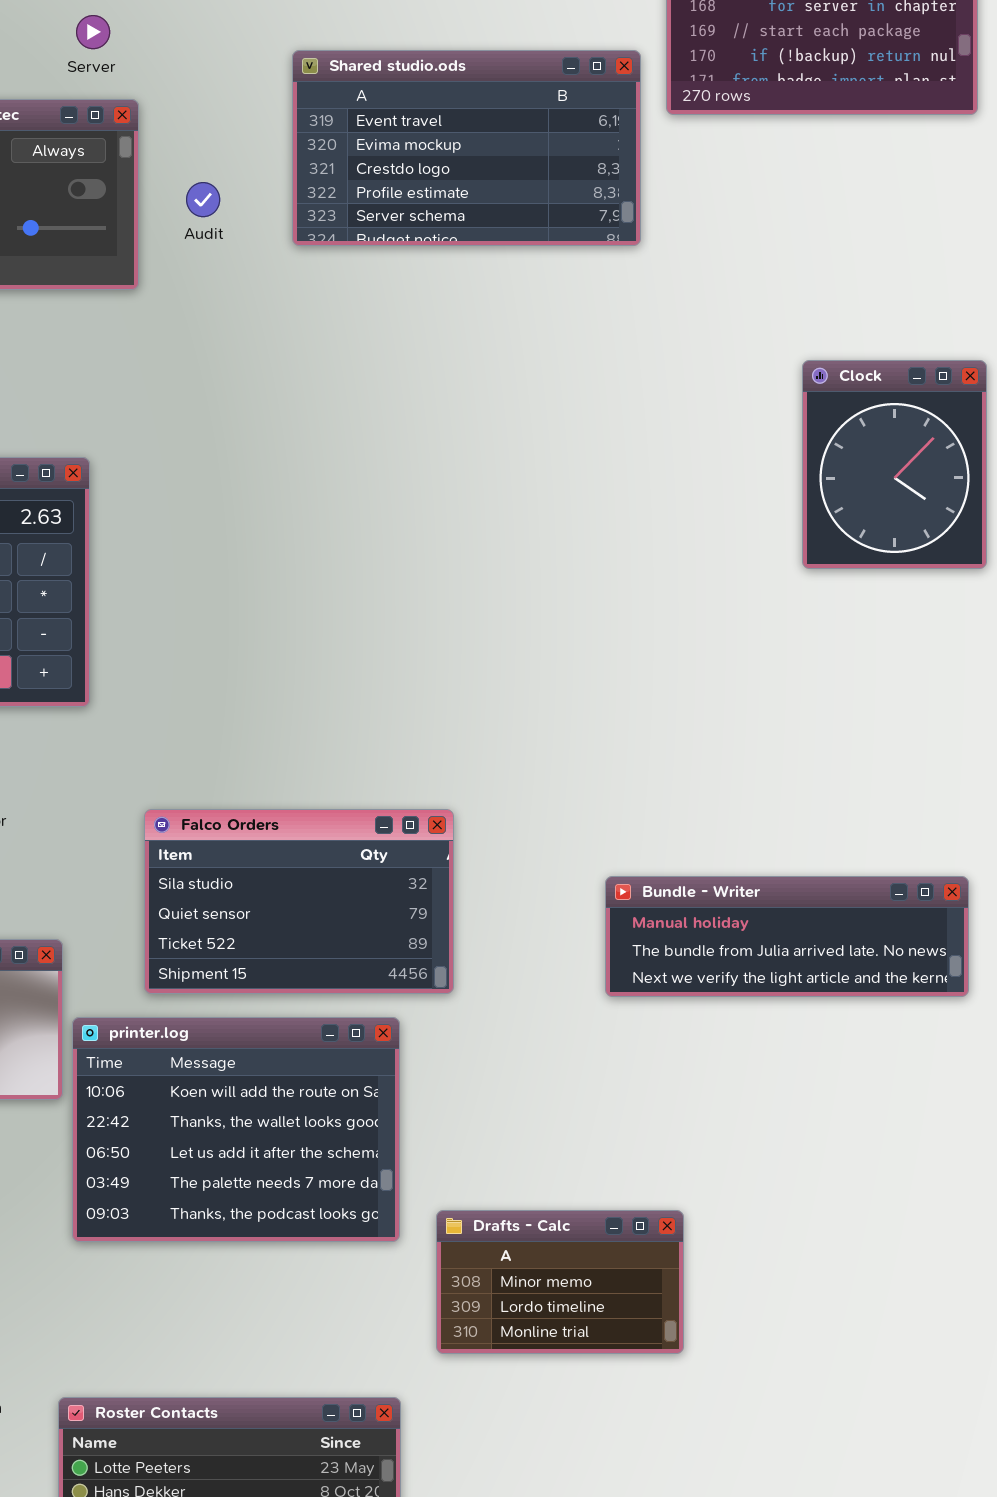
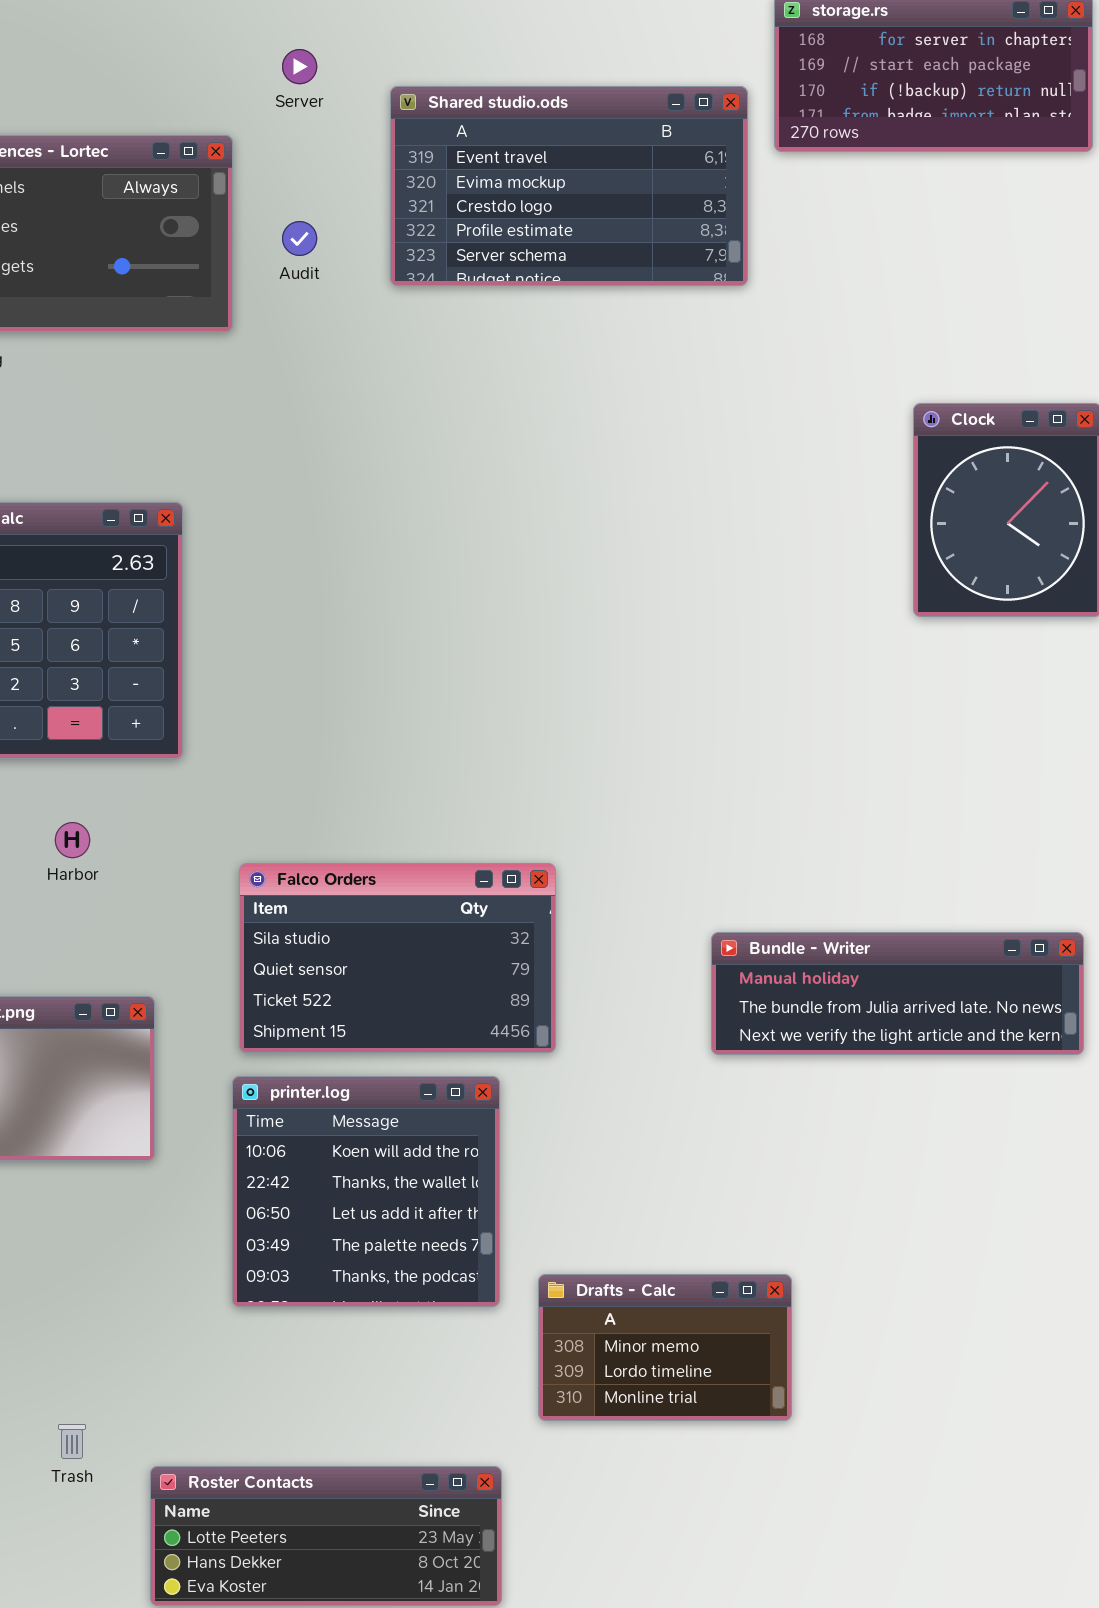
Server: [76,15,110,49] -> [282,49,317,84], moved
printer.log: [72,1017,400,1242] -> [232,1076,500,1307], resized

